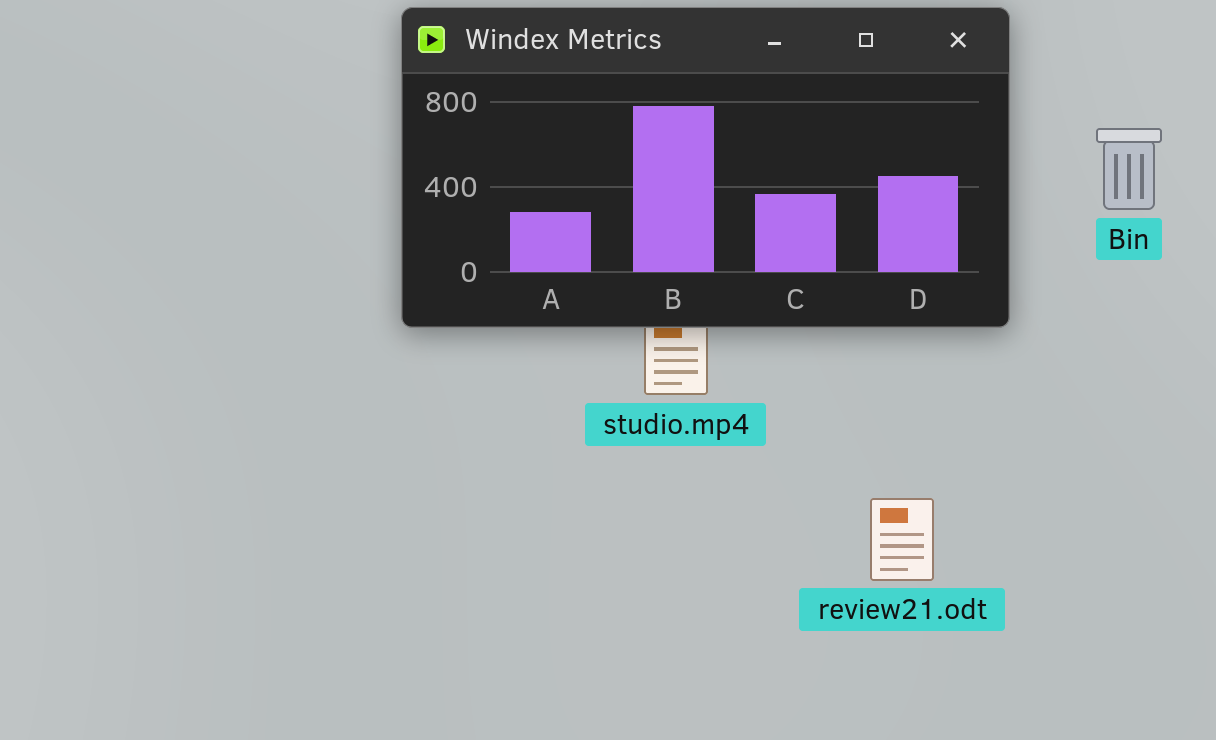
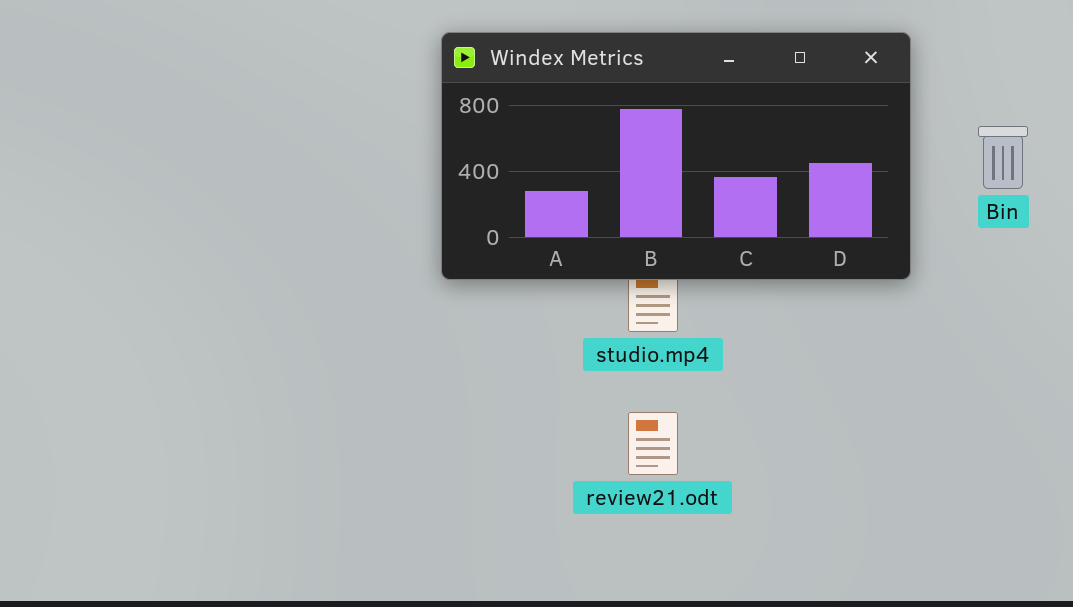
review21.odt: [870,498,934,581] -> [628,412,678,475], moved

